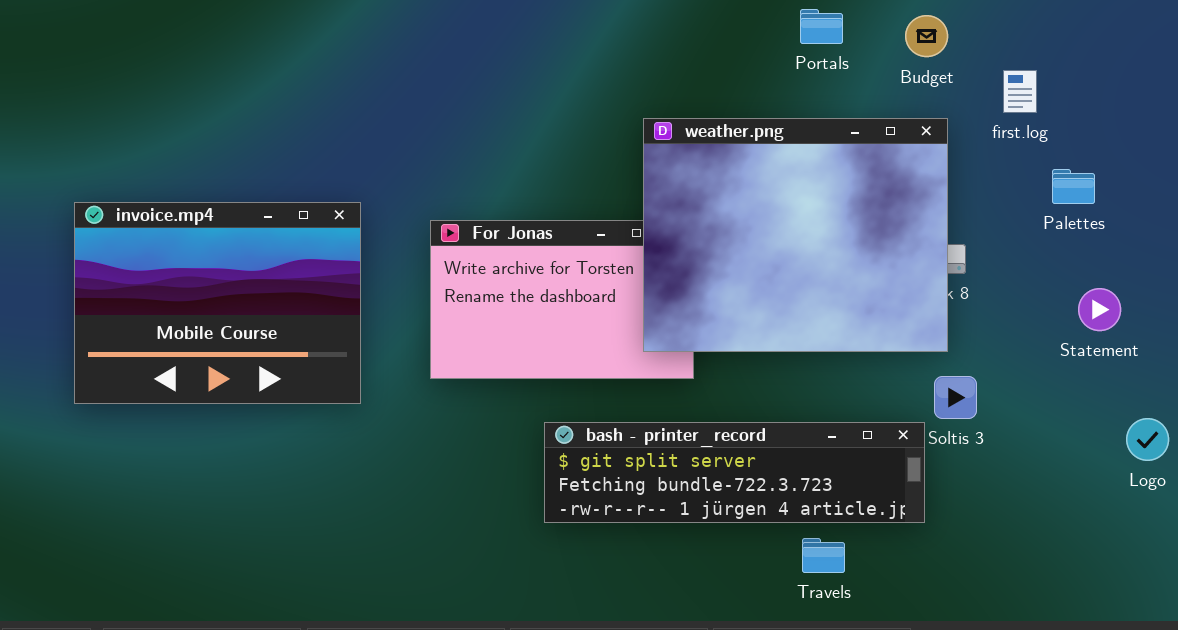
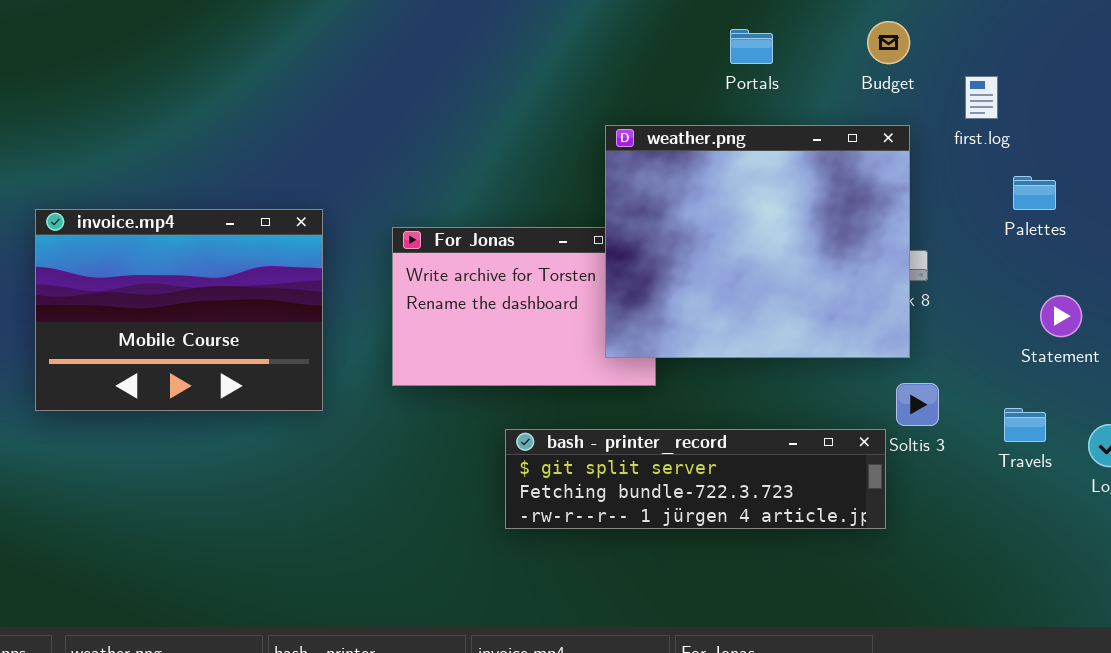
Portals: [800,9,843,44] -> [730,29,773,64], moved
Travels: [802,538,845,573] -> [1004,408,1046,442], moved

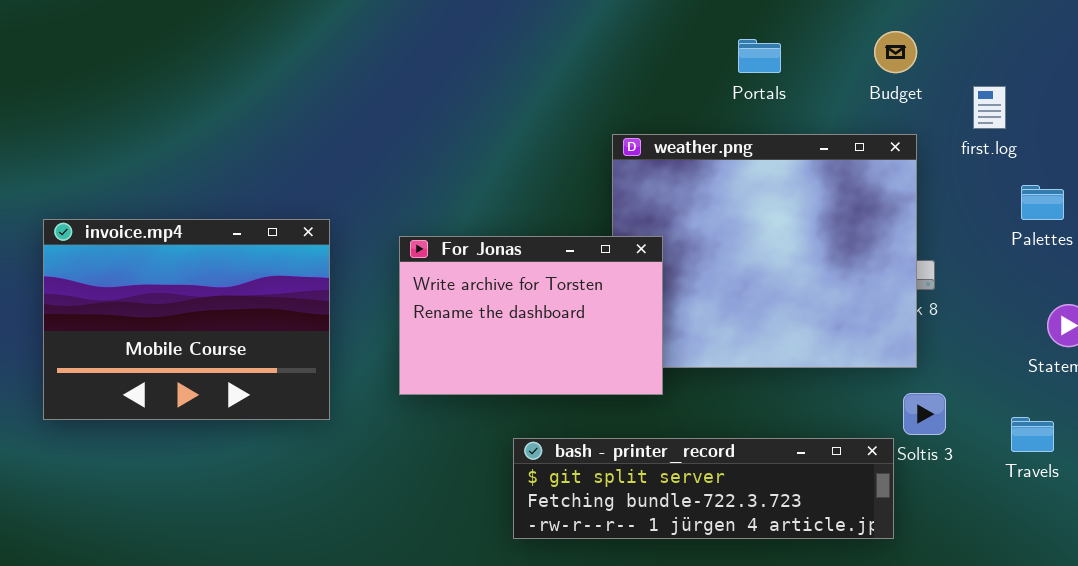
For Jonas: [392,227,656,386] -> [399,236,663,395], raised

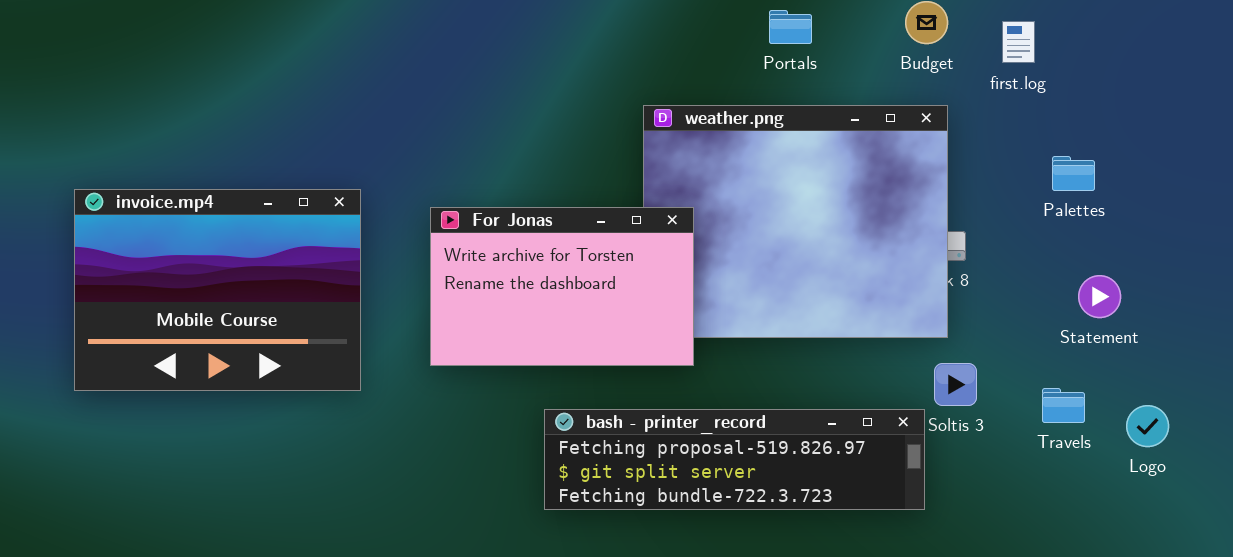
first.log: [973,86,1006,129] -> [1002,21,1035,63], moved
bash - printer_record: [513,438,894,539] -> [544,409,925,510], scrolled up 1 row

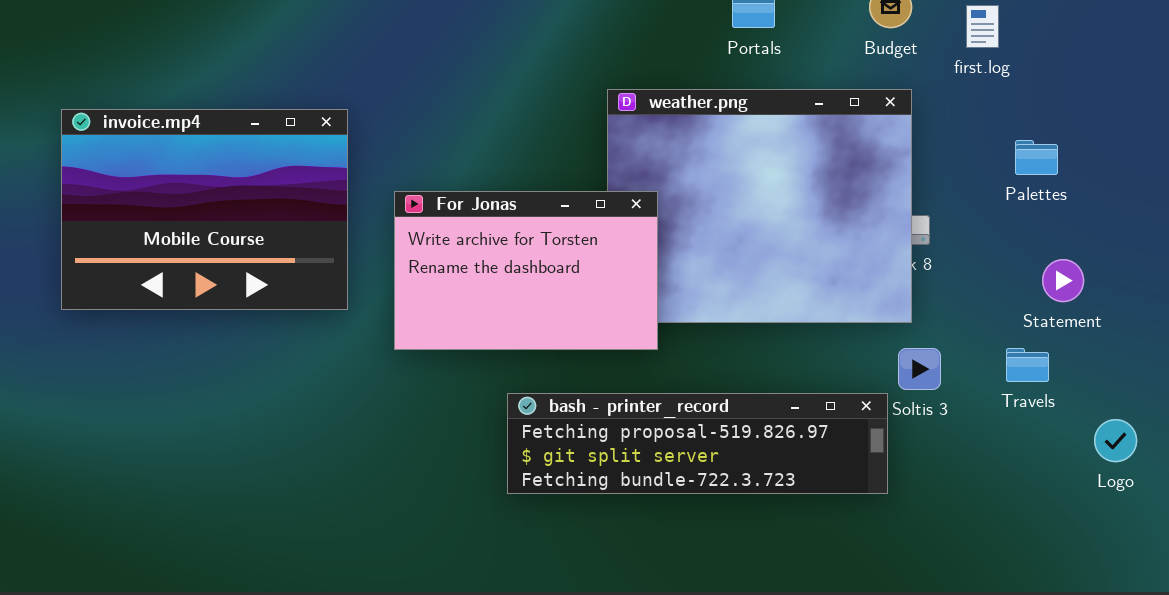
invoice.mp4: [74,189,361,391] -> [61,109,348,310], moved
Travels: [1042,388,1085,423] -> [1006,348,1049,382], moved
Logo: [1126,405,1169,447] -> [1094,419,1137,462], moved

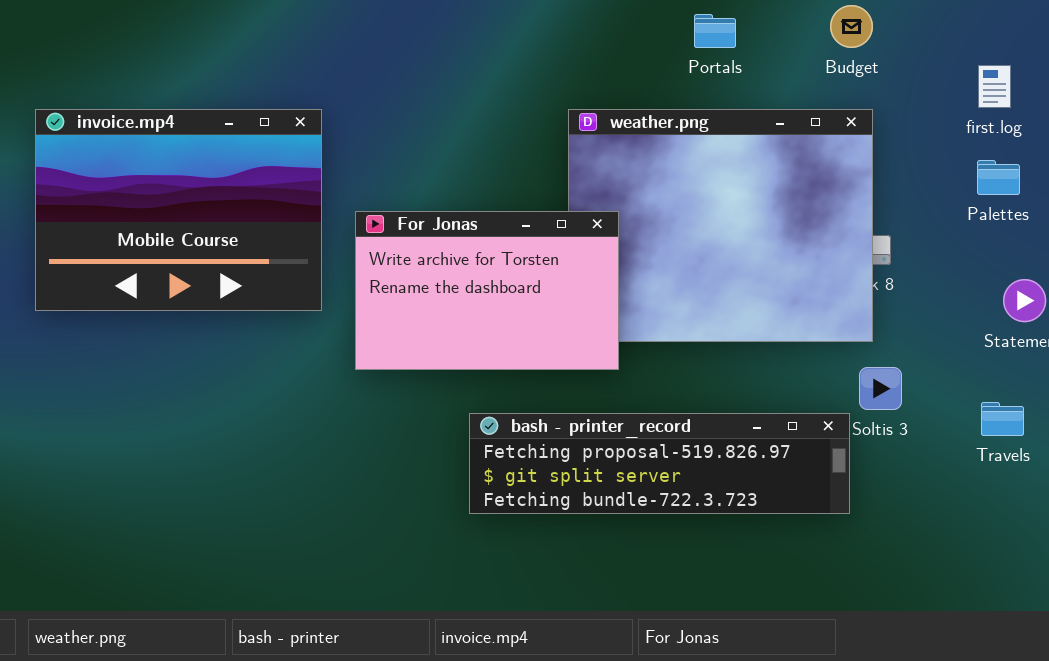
first.log: [966,5,999,48] -> [978,65,1011,108], moved
invoice.mp4: [61,109,348,310] -> [35,109,322,311], moved
Travels: [1006,348,1049,382] -> [981,402,1024,436], moved

